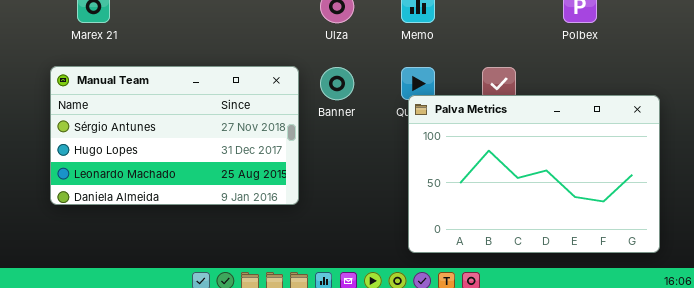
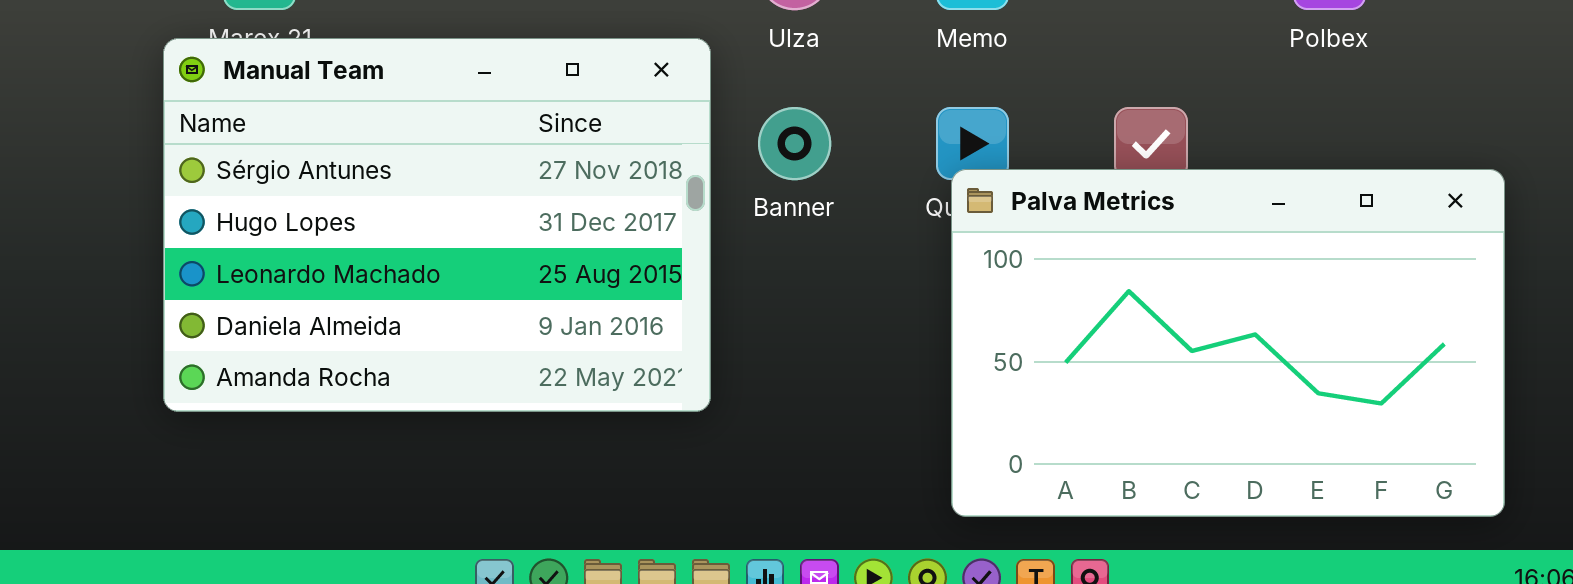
Manual Team: [50,66,299,205] -> [163,38,711,412], resized

